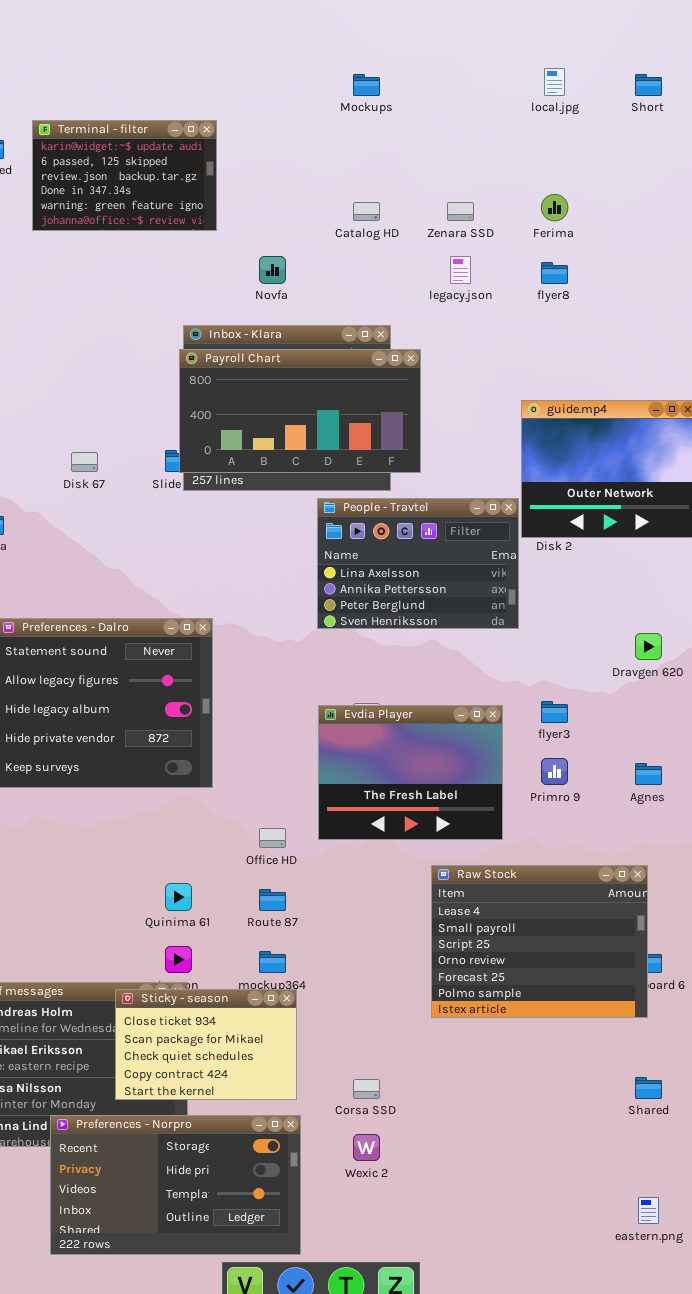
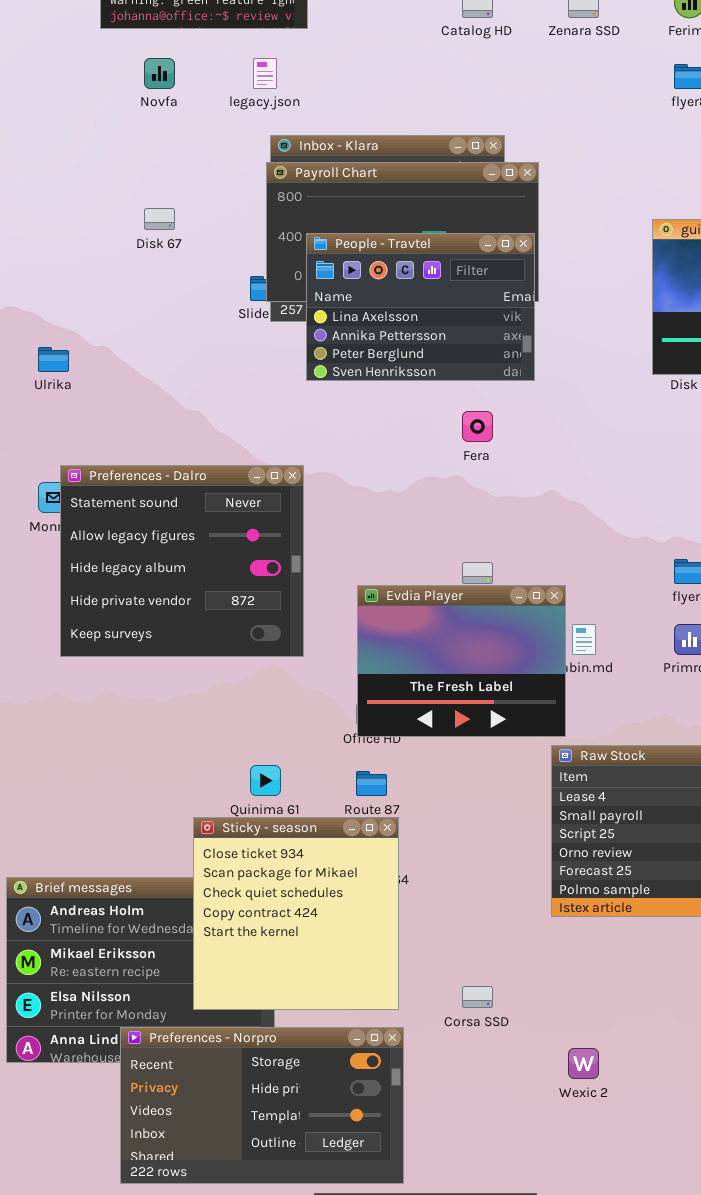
Novfa: [259,256,286,284] -> [144,58,175,89], moved
legacy.json: [450,256,471,284] -> [253,58,277,89], moved
Disk 67: [71,452,98,472] -> [144,208,175,230], moved
People - Travtel: [317,498,519,629] -> [306,233,535,381], moved
Evdia Player: [318,705,503,840] -> [357,585,566,737], moved
Sticky - season: [115,989,297,1100] -> [193,817,399,1010], resized
Wexic 2: [353,1134,380,1161] -> [568,1048,599,1079], moved

